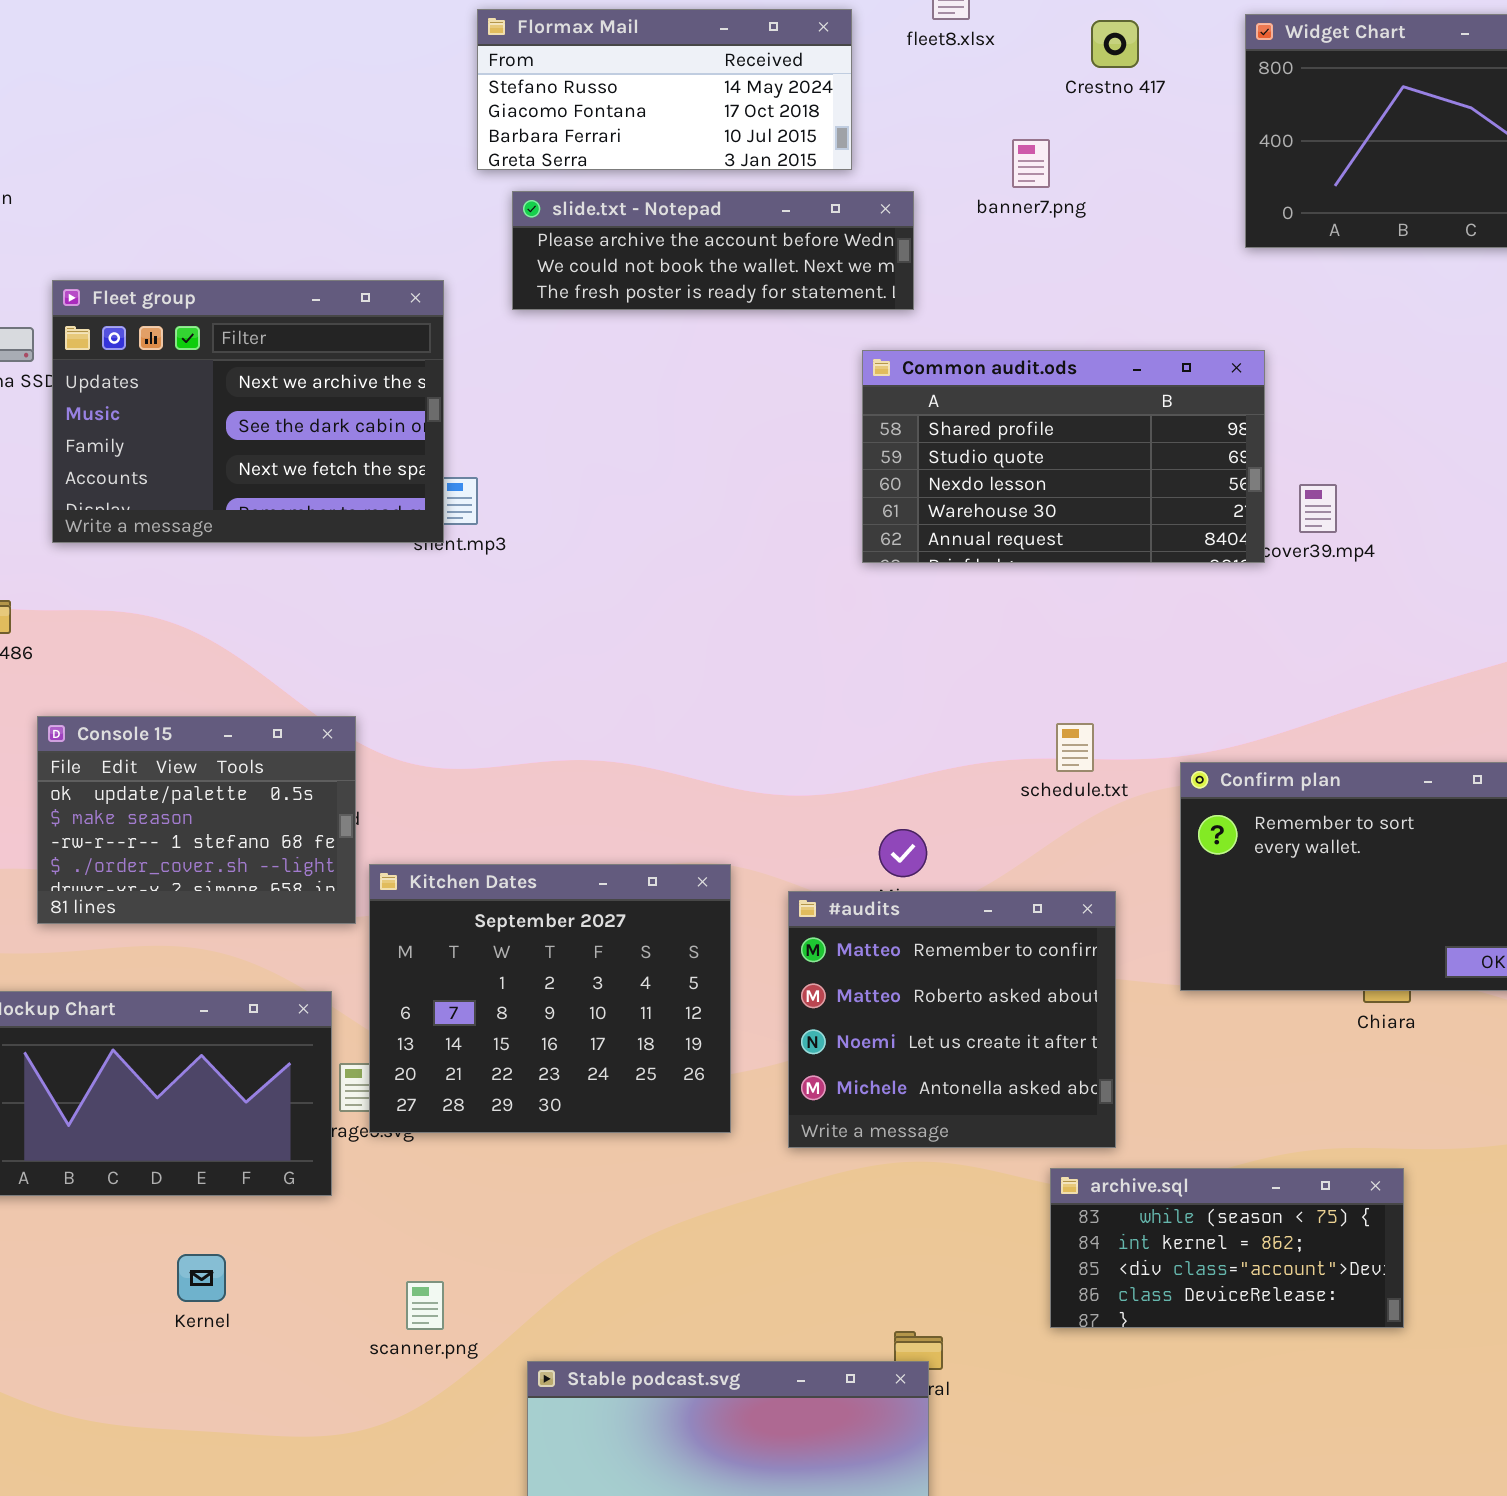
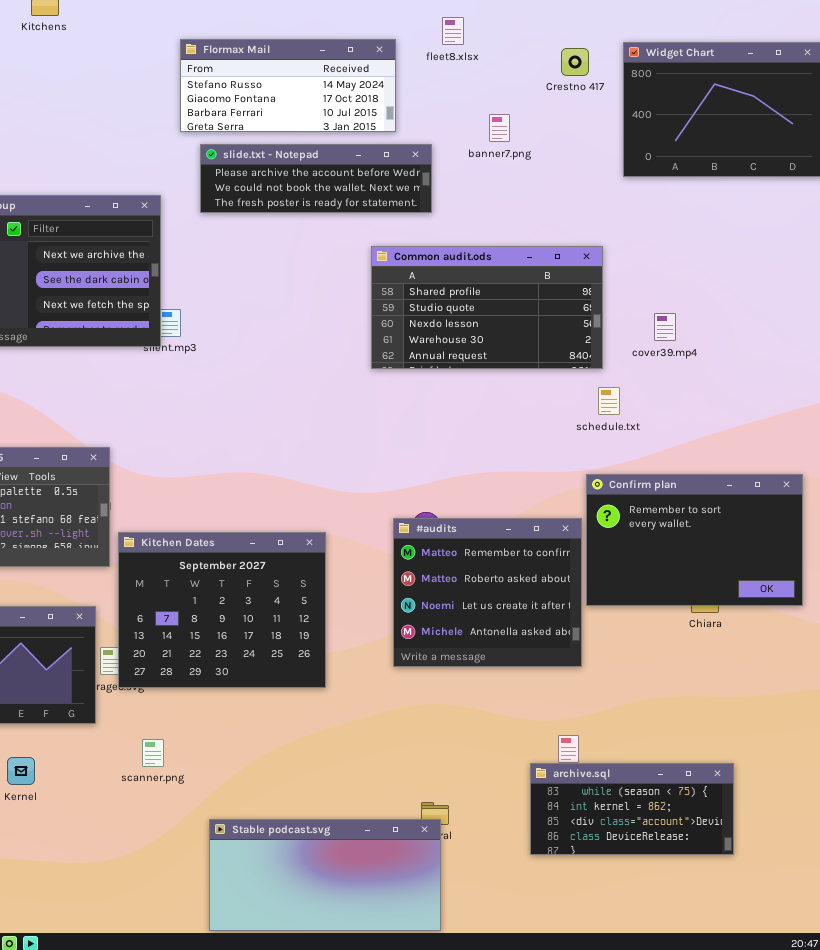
Crestno 417: [1091,20,1139,68] -> [561,48,589,76], moved
Common audit.ods: [862,350,1265,563] -> [371,246,603,369], moved
schedule.txt: [1056,723,1094,772] -> [598,387,620,415], moved
#audits: [788,891,1116,1148] -> [393,518,582,667], moved
archive.sql: [1050,1168,1404,1328] -> [530,763,734,855], moved
scanner.png: [406,1281,444,1330] -> [142,739,164,767], moved

